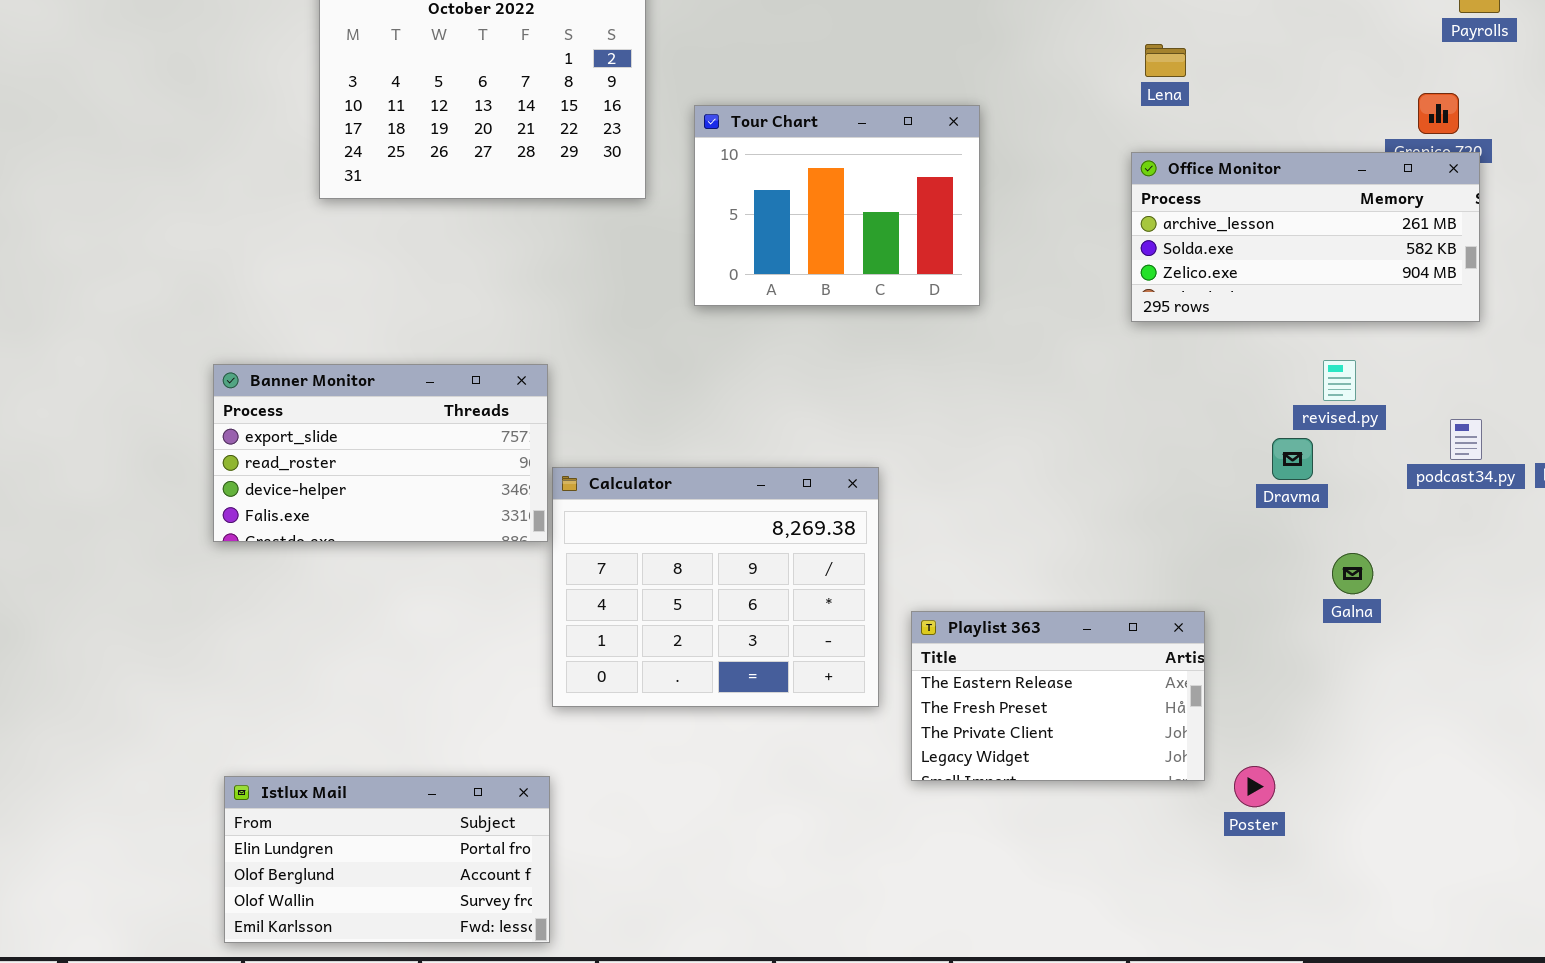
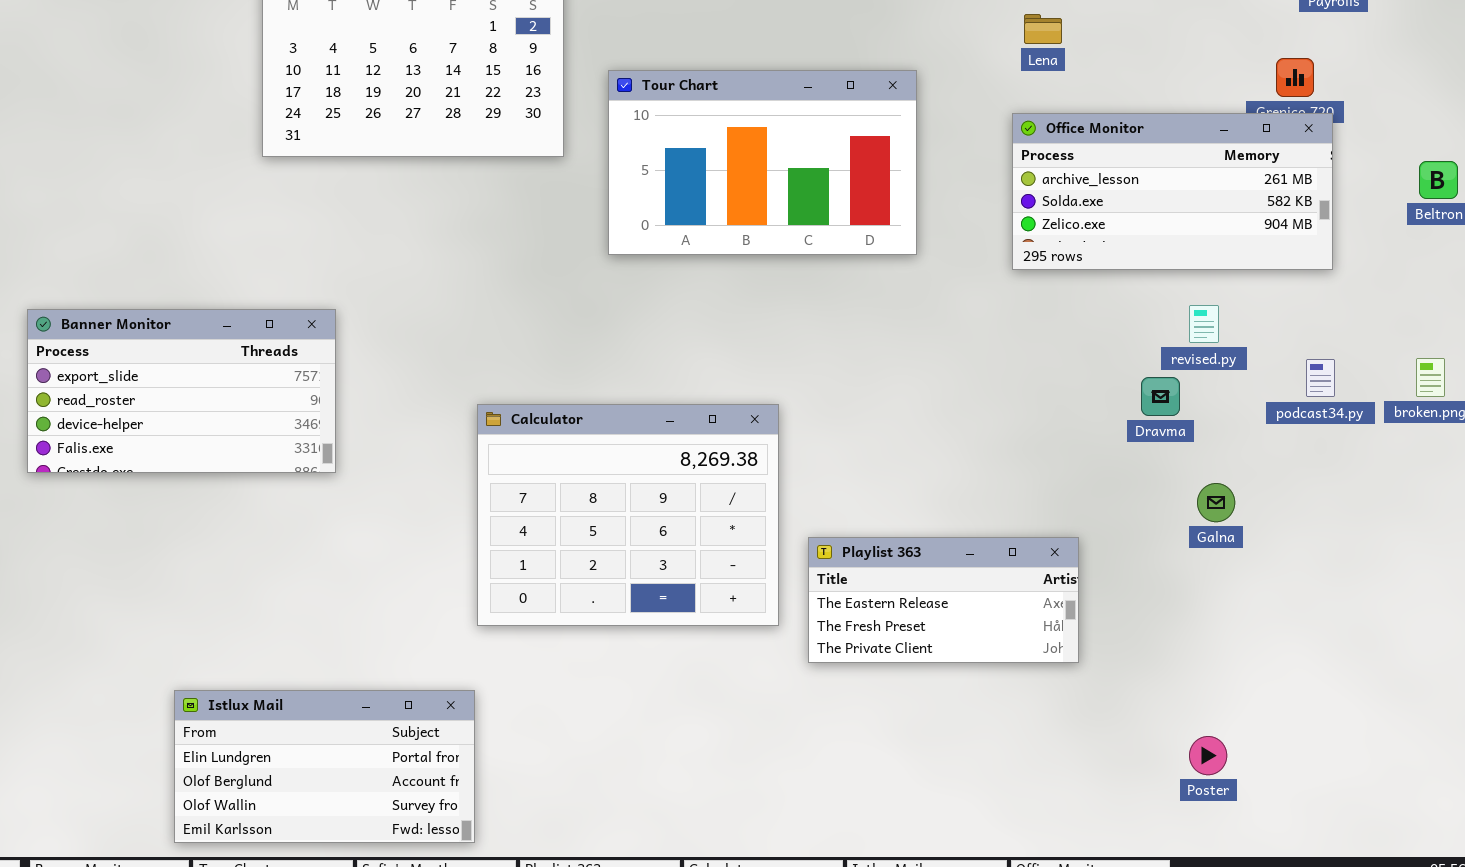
Tour Chart: [694,105,980,306] -> [608,70,917,255], resized
Banner Monitor: [213,364,548,542] -> [27,309,336,473], moved
Playlist 363: [911,611,1205,781] -> [808,537,1079,663], resized
Poster: [1234,766,1275,807] -> [1189,736,1227,775], moved

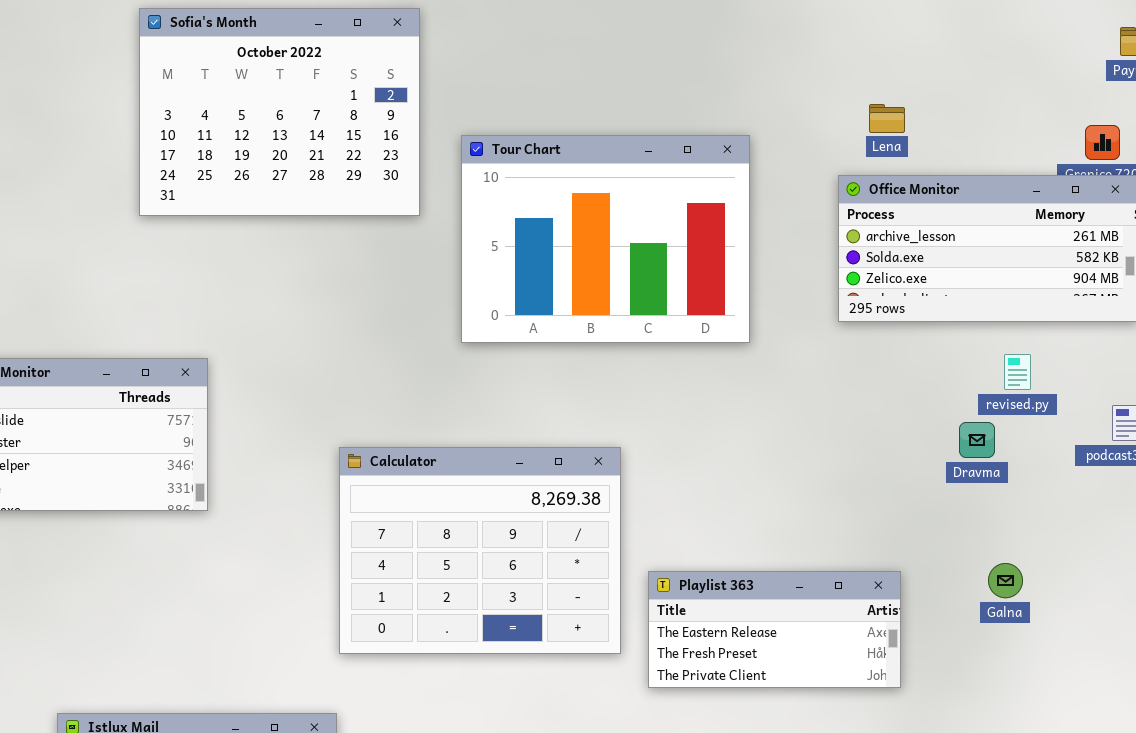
Lena: [1024,14,1062,44] -> [869,104,905,133], moved
Tour Chart: [608,70,917,255] -> [461,135,750,343], resized
Galna: [1197,483,1235,522] -> [988,563,1023,598], moved

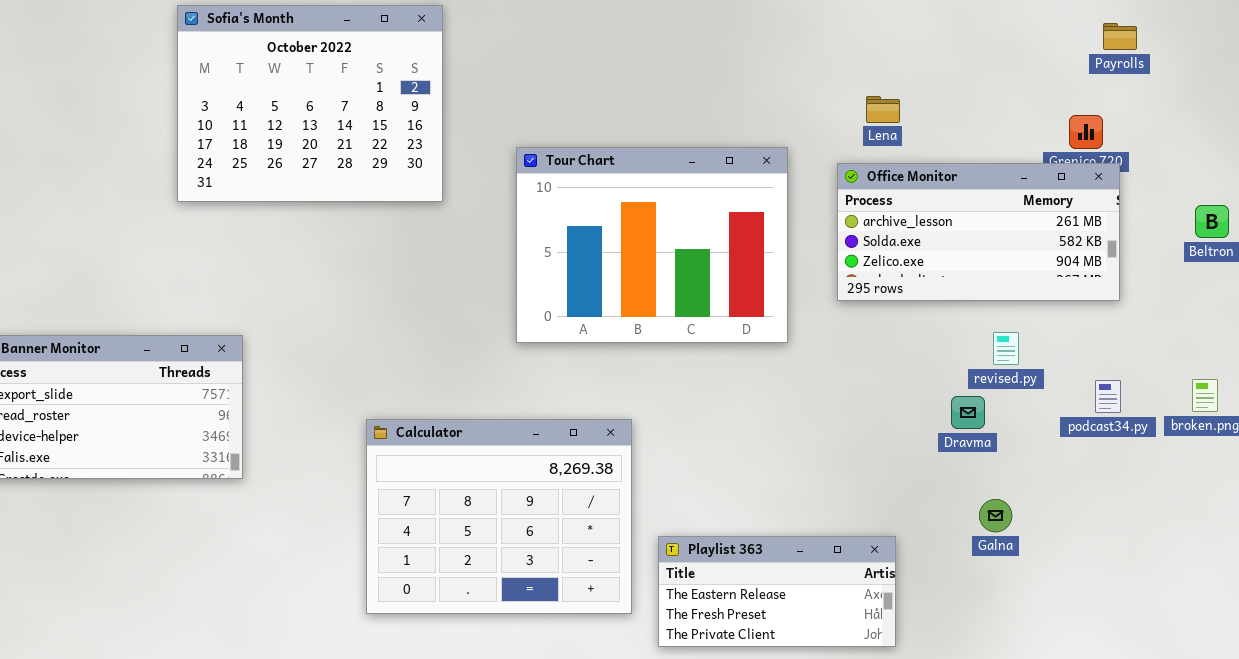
Tour Chart: [461,135,750,343] -> [516,147,788,343], moved
Galna: [988,563,1023,598] -> [979,499,1012,532], moved

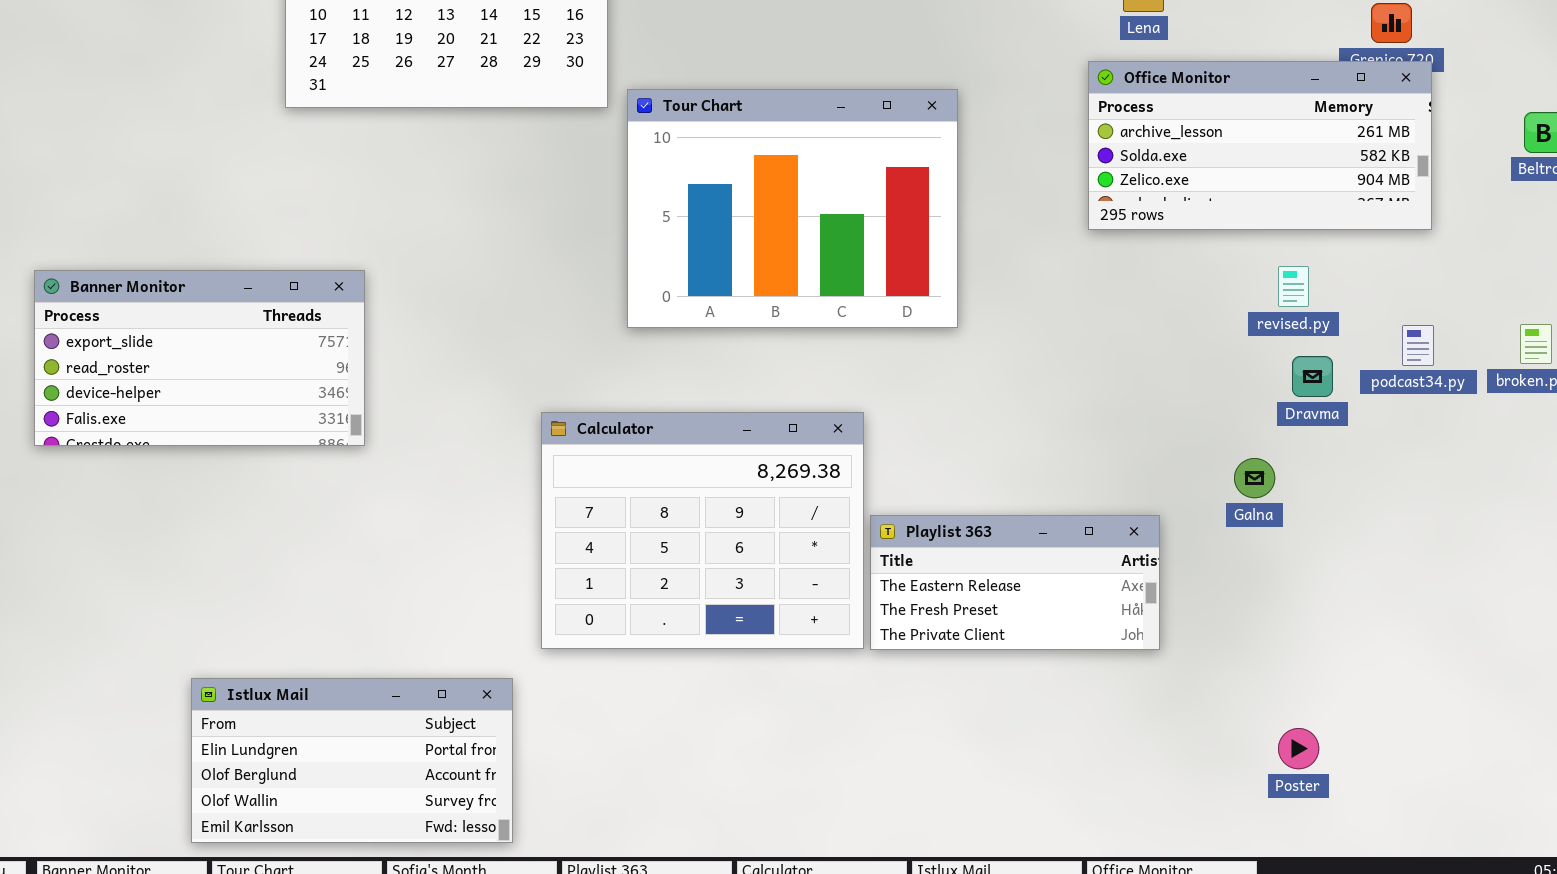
Tour Chart: [516,147,788,343] -> [627,89,958,328], moved
Dravma: [951,396,985,429] -> [1292,356,1333,397], moved
Calculator: [366,419,632,614] -> [541,412,864,649], moved
Galna: [979,499,1012,532] -> [1234,458,1275,498], moved

